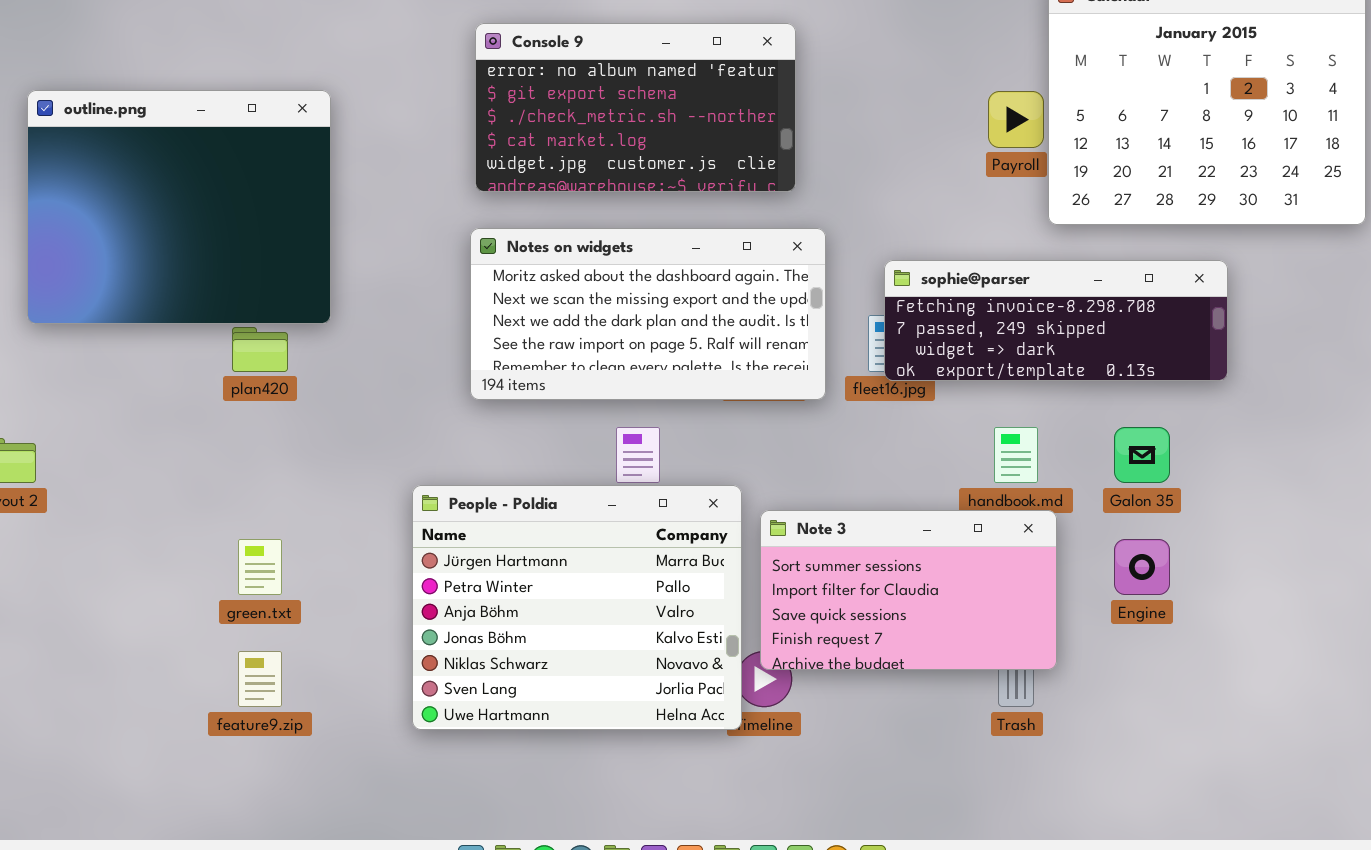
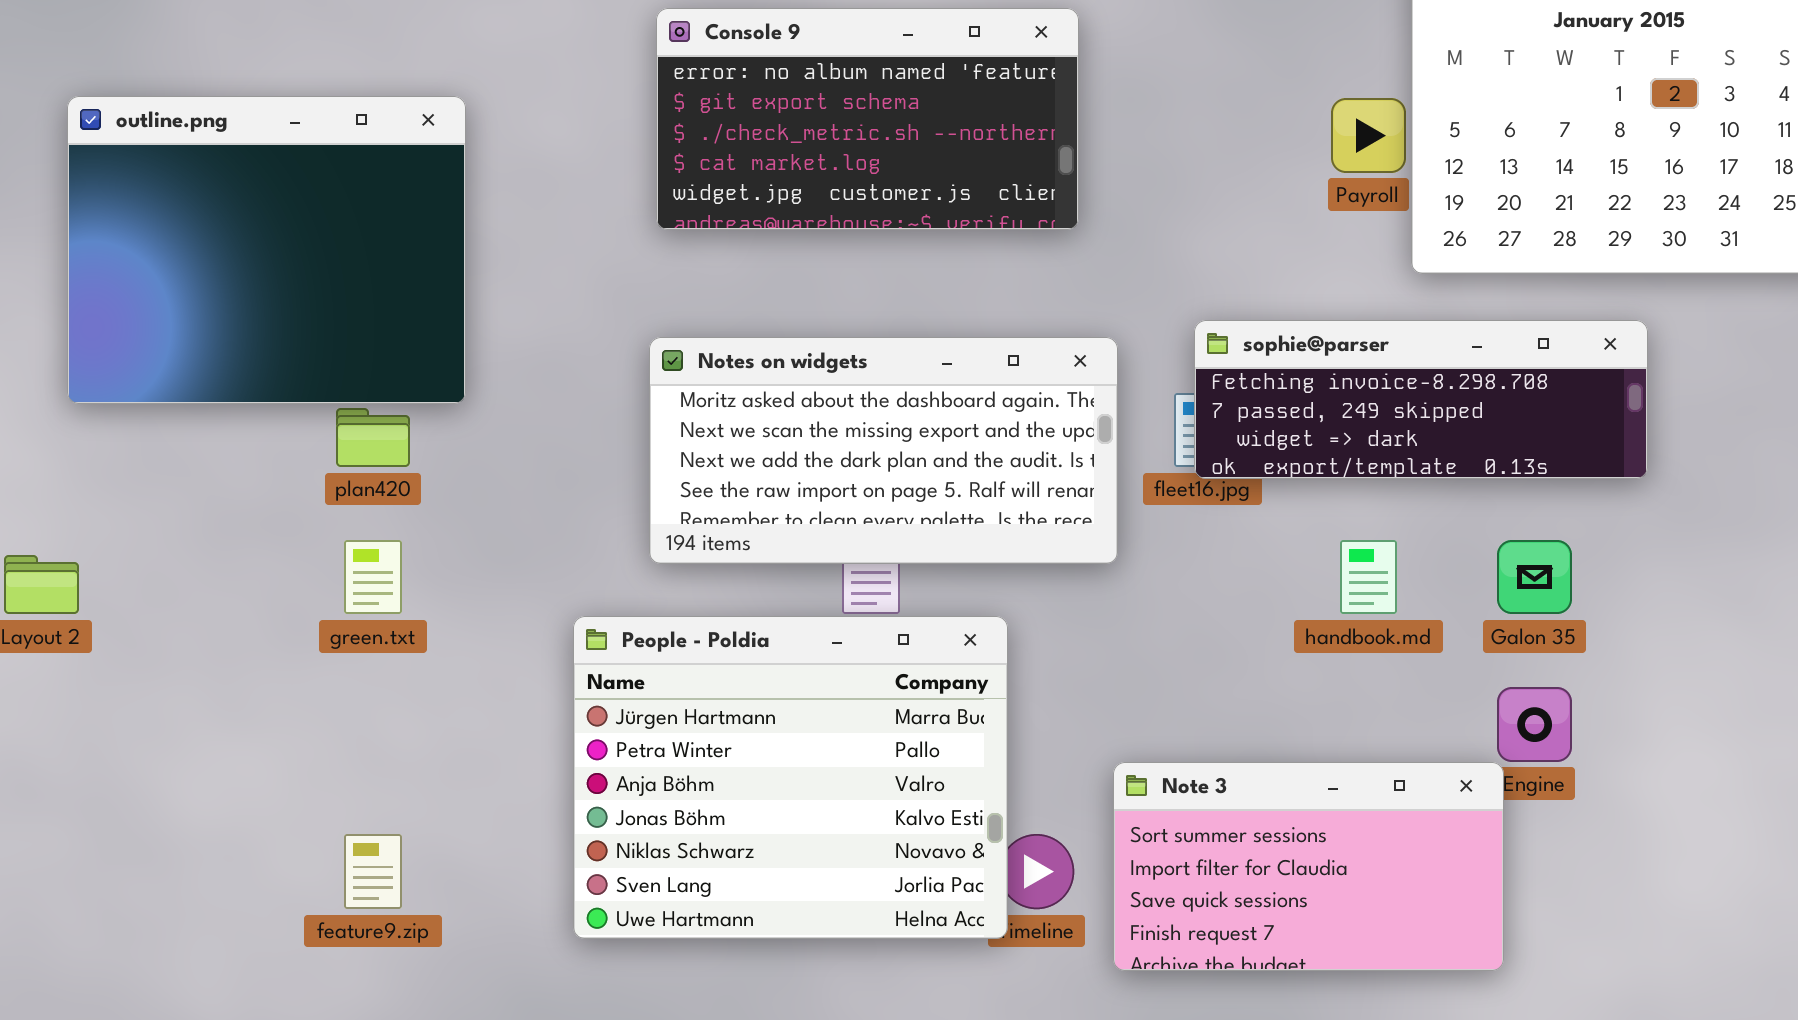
Notes on widgets: [470,228,826,400] -> [649,337,1118,564], moved
Note 3: [760,510,1057,670] -> [1113,762,1504,971], moved
green.txt: [238,539,282,595] -> [344,540,402,614], moved

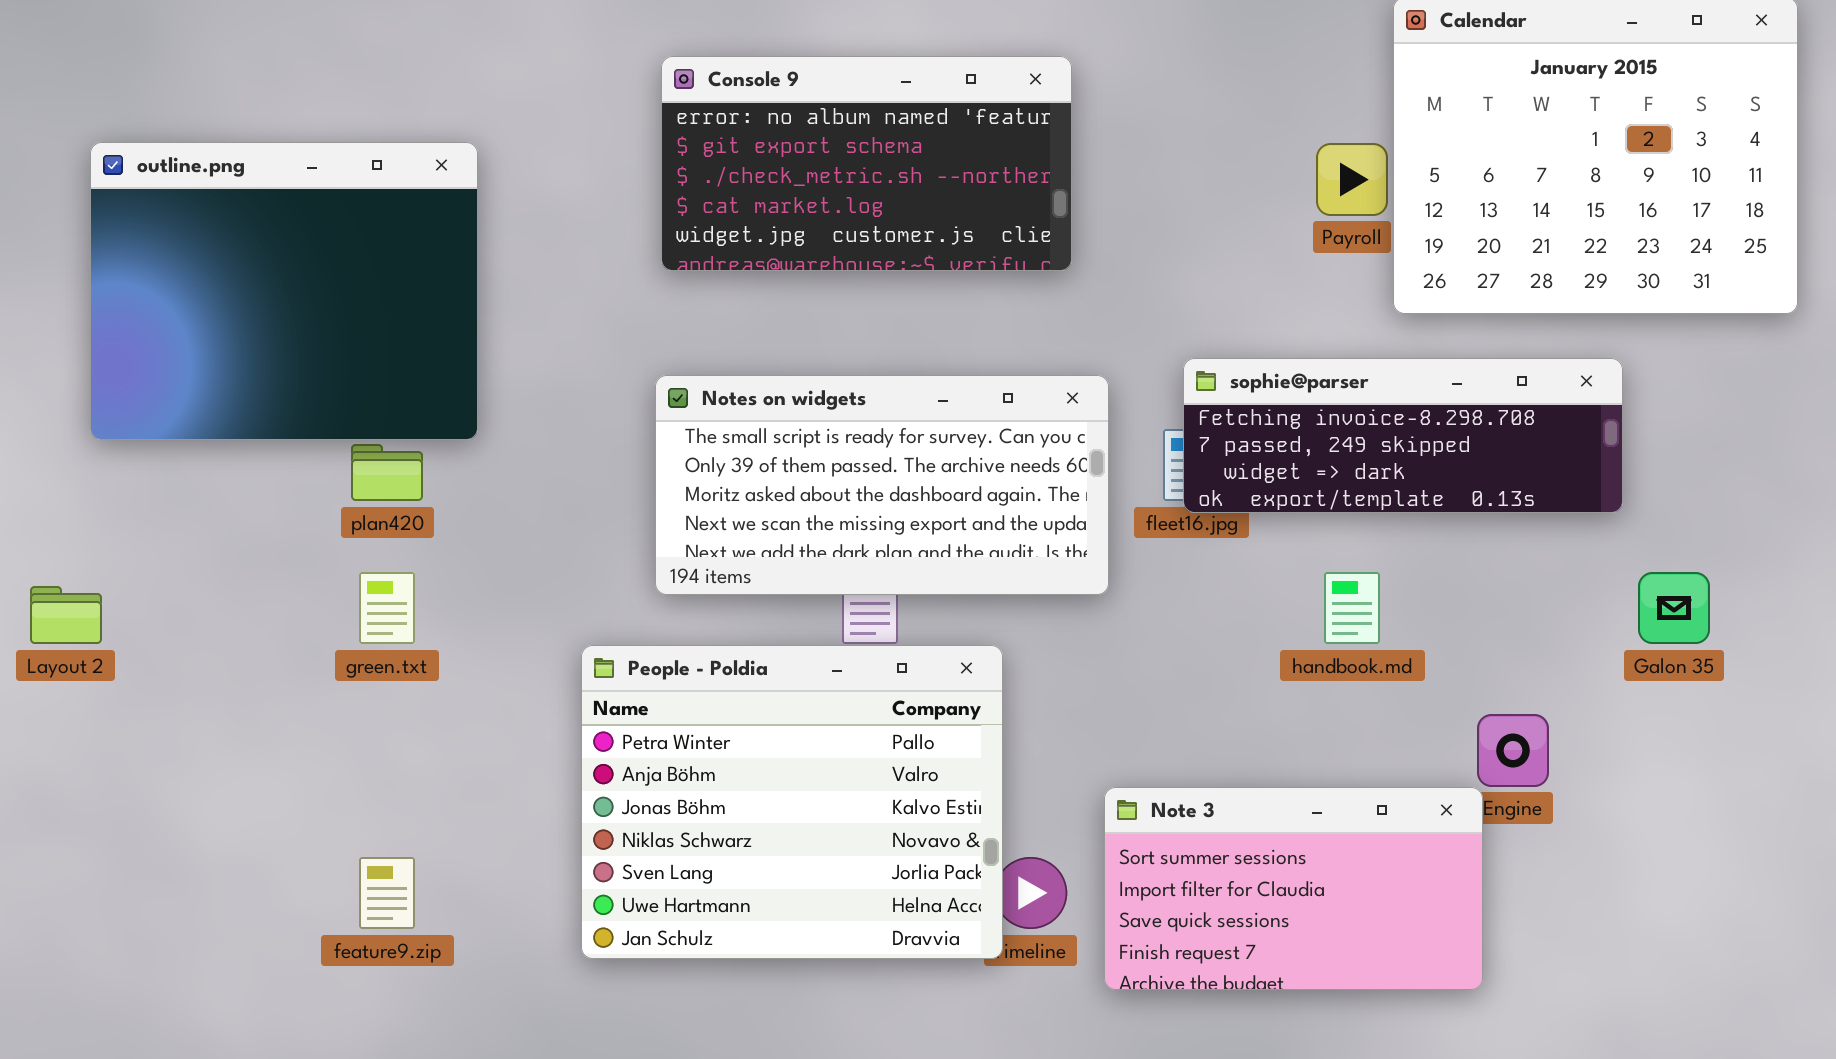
Notes on widgets: [649,337,1118,564] -> [655,375,1109,595], scrolled up 2 rows
Galon 35: [1497,540,1572,614] -> [1638,572,1710,644], moved
People - Poldia: [573,616,1008,939] -> [581,645,1003,959], scrolled down 1 row

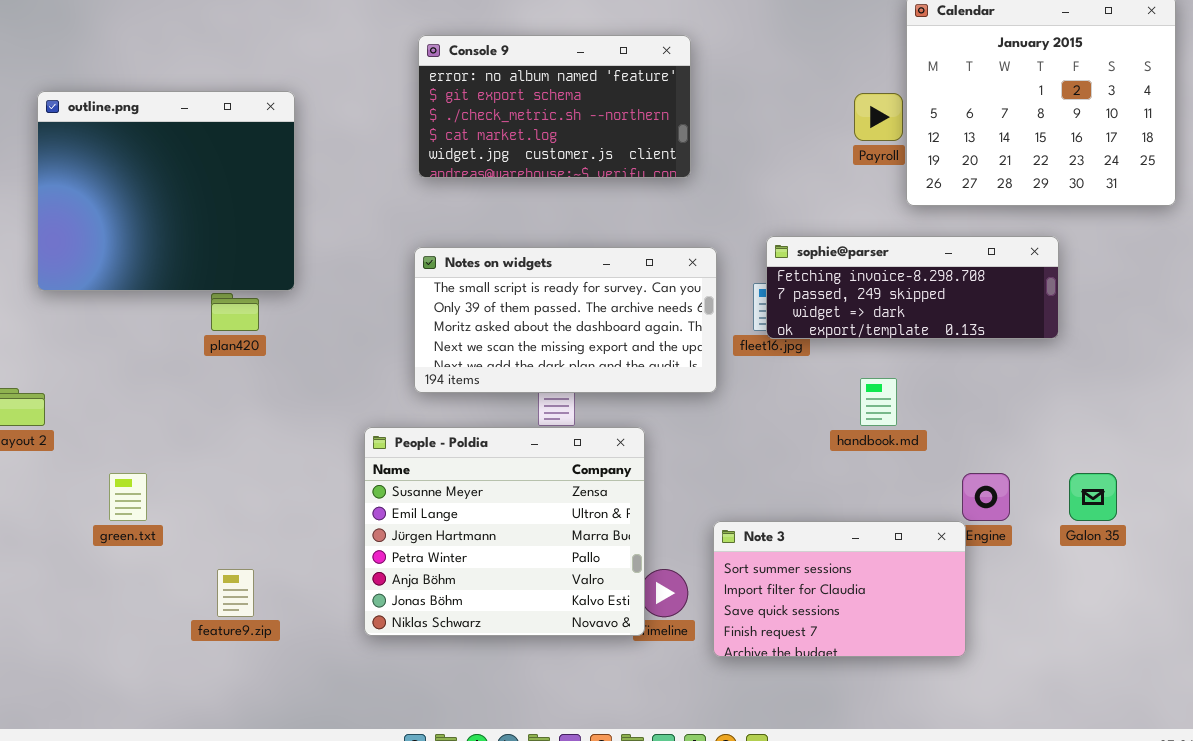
green.txt: [359,572,415,644] -> [109,473,147,521], moved
Galon 35: [1638,572,1710,644] -> [1069,473,1117,521], moved
People - Poldia: [581,645,1003,959] -> [364,427,645,636], scrolled up 3 rows

